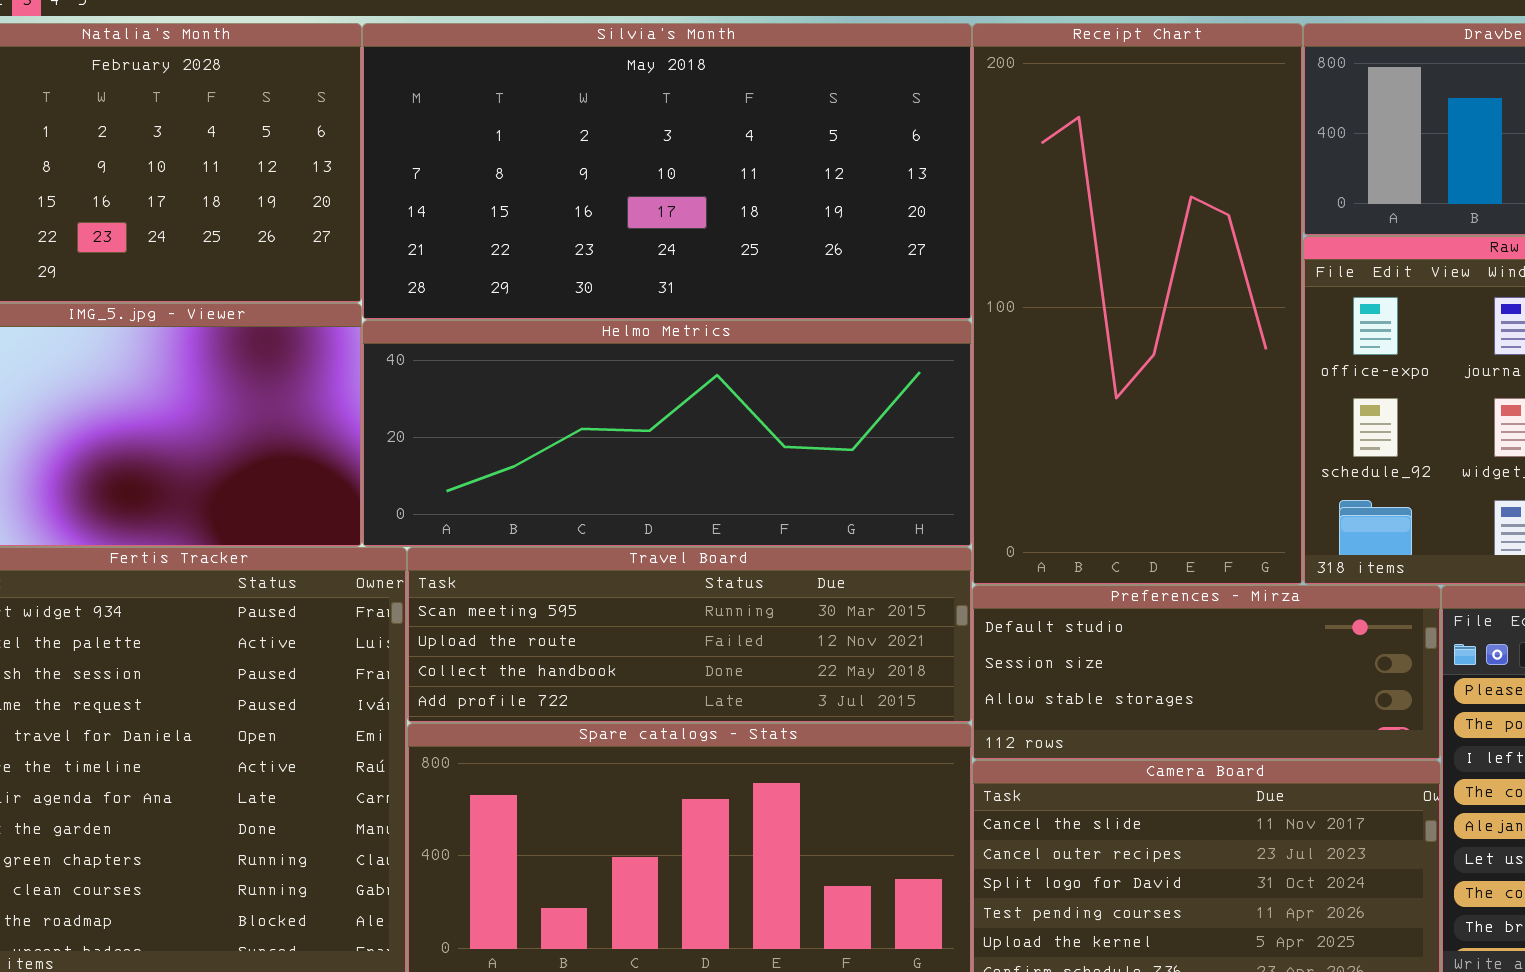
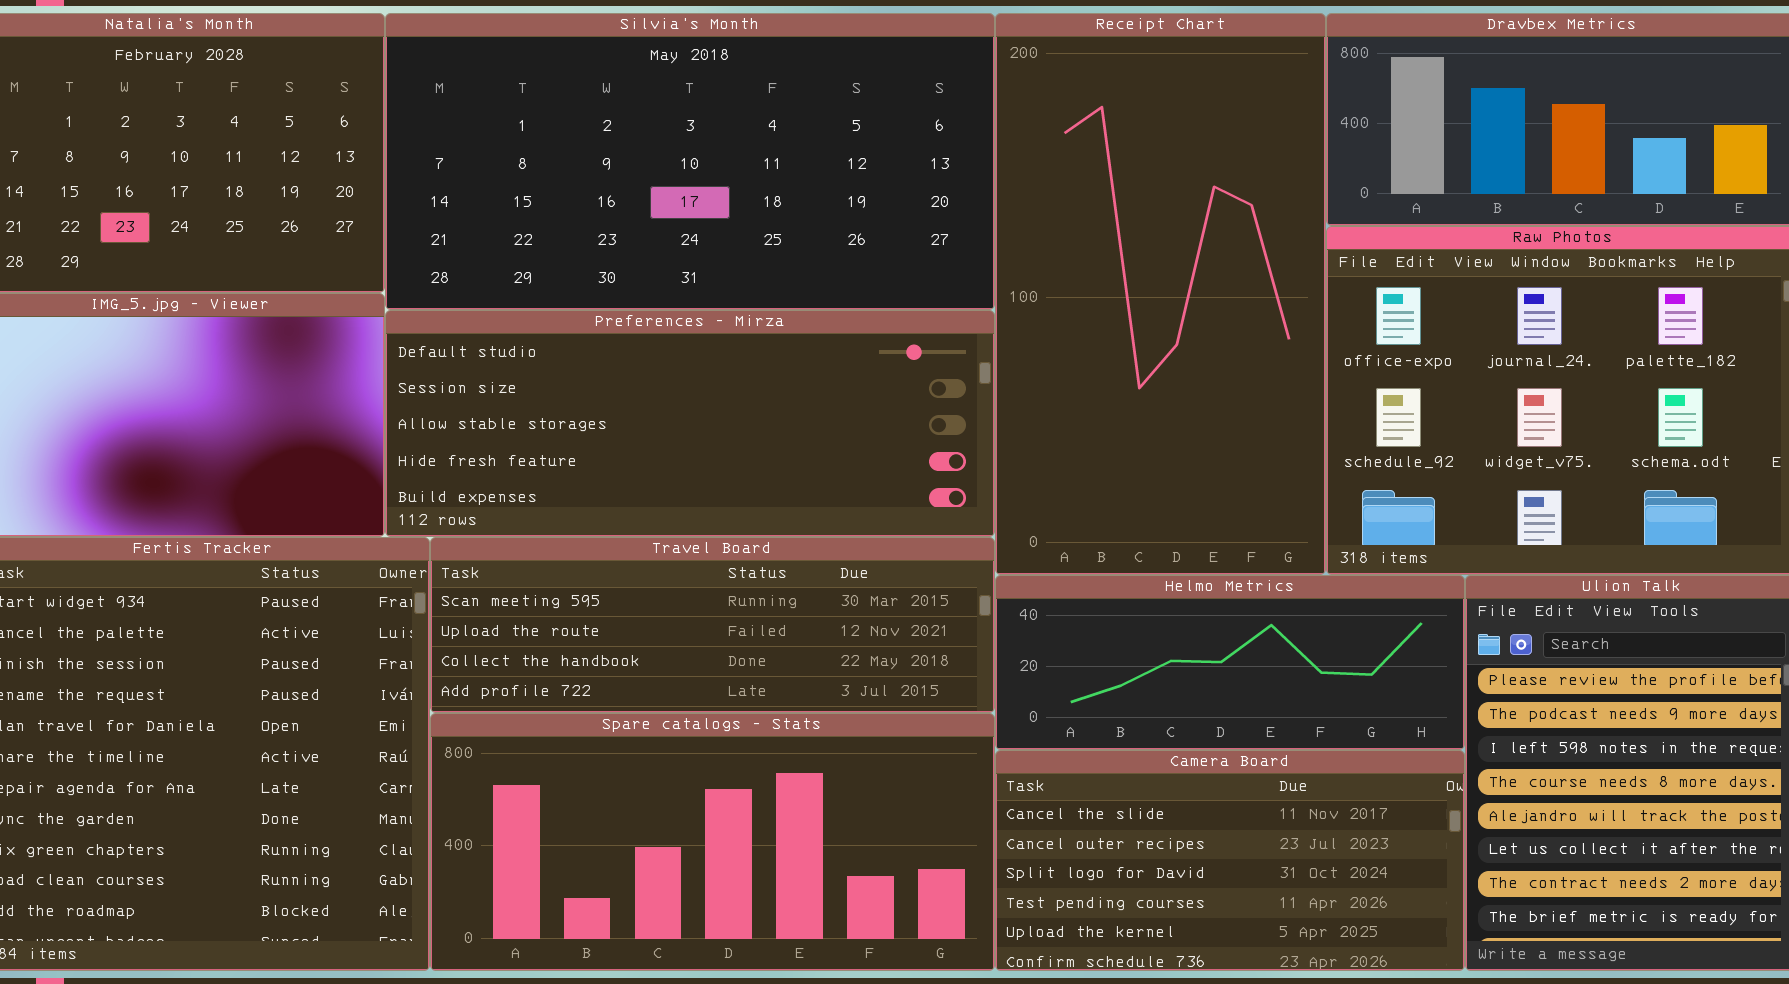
Helmo Metrics: [362,320,972,547] -> [995,575,1465,750], moved, resized
Preferences - Mirza: [972,585,1441,760] -> [385,310,995,537], moved, resized

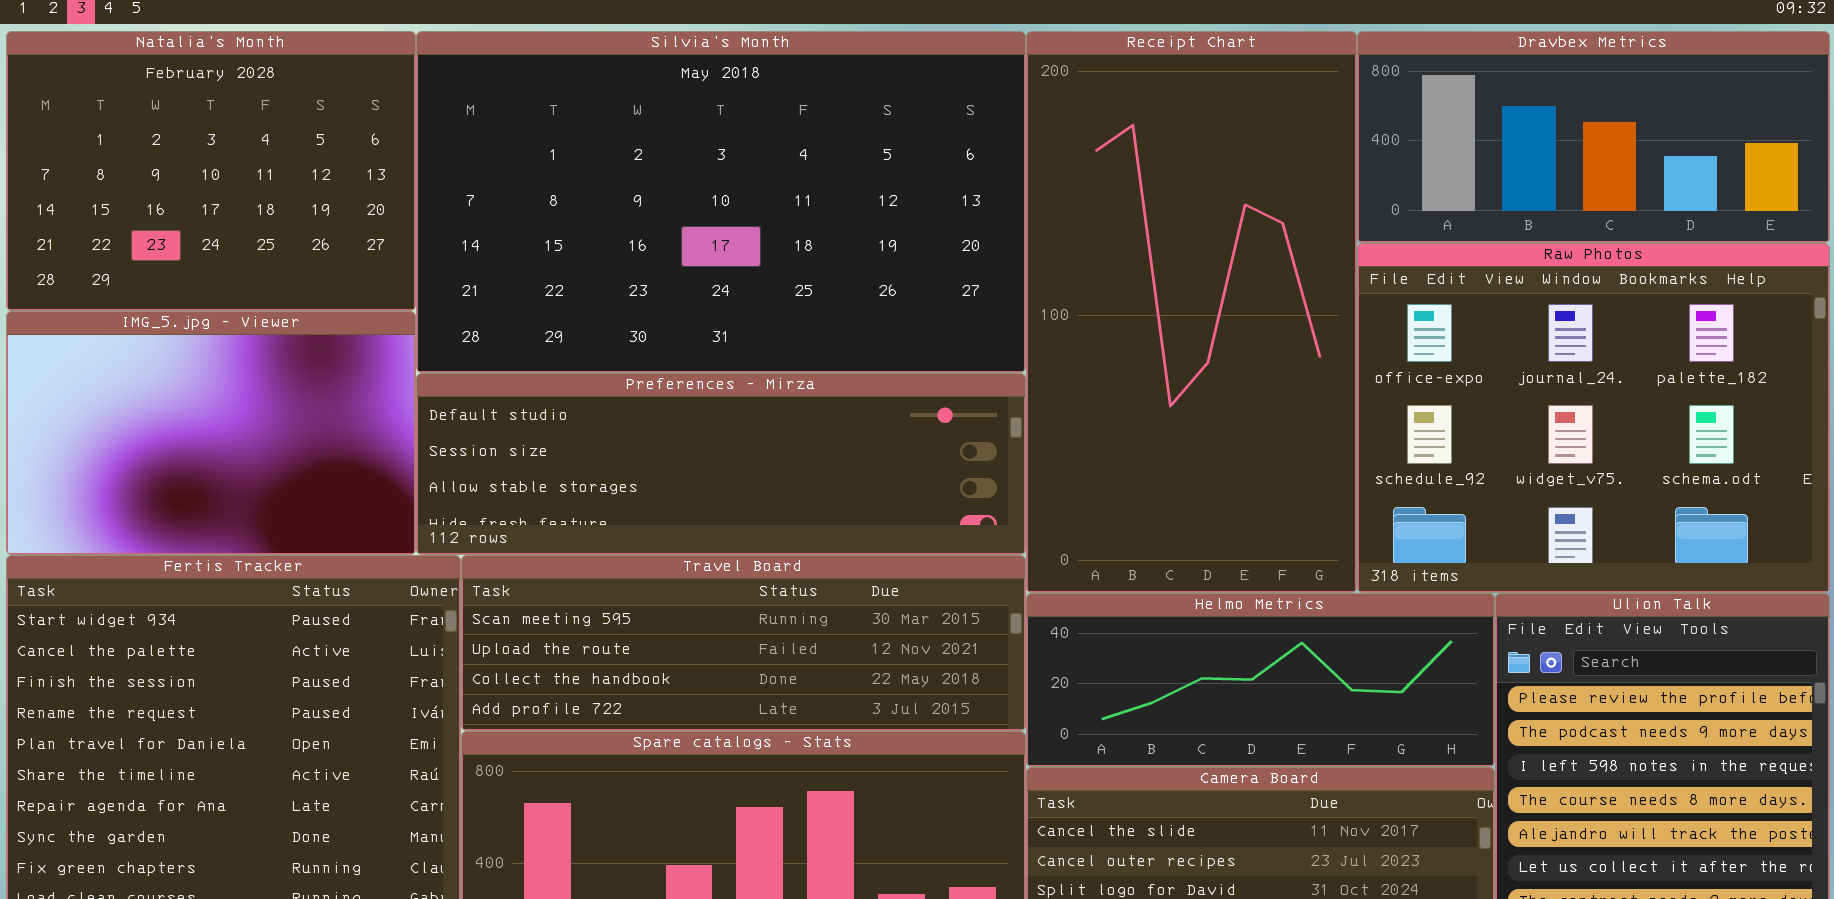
Silvia's Month: [385,13,995,310] -> [416,31,1026,373], resized
Preferences - Mirza: [385,310,995,537] -> [416,373,1026,555], resized

